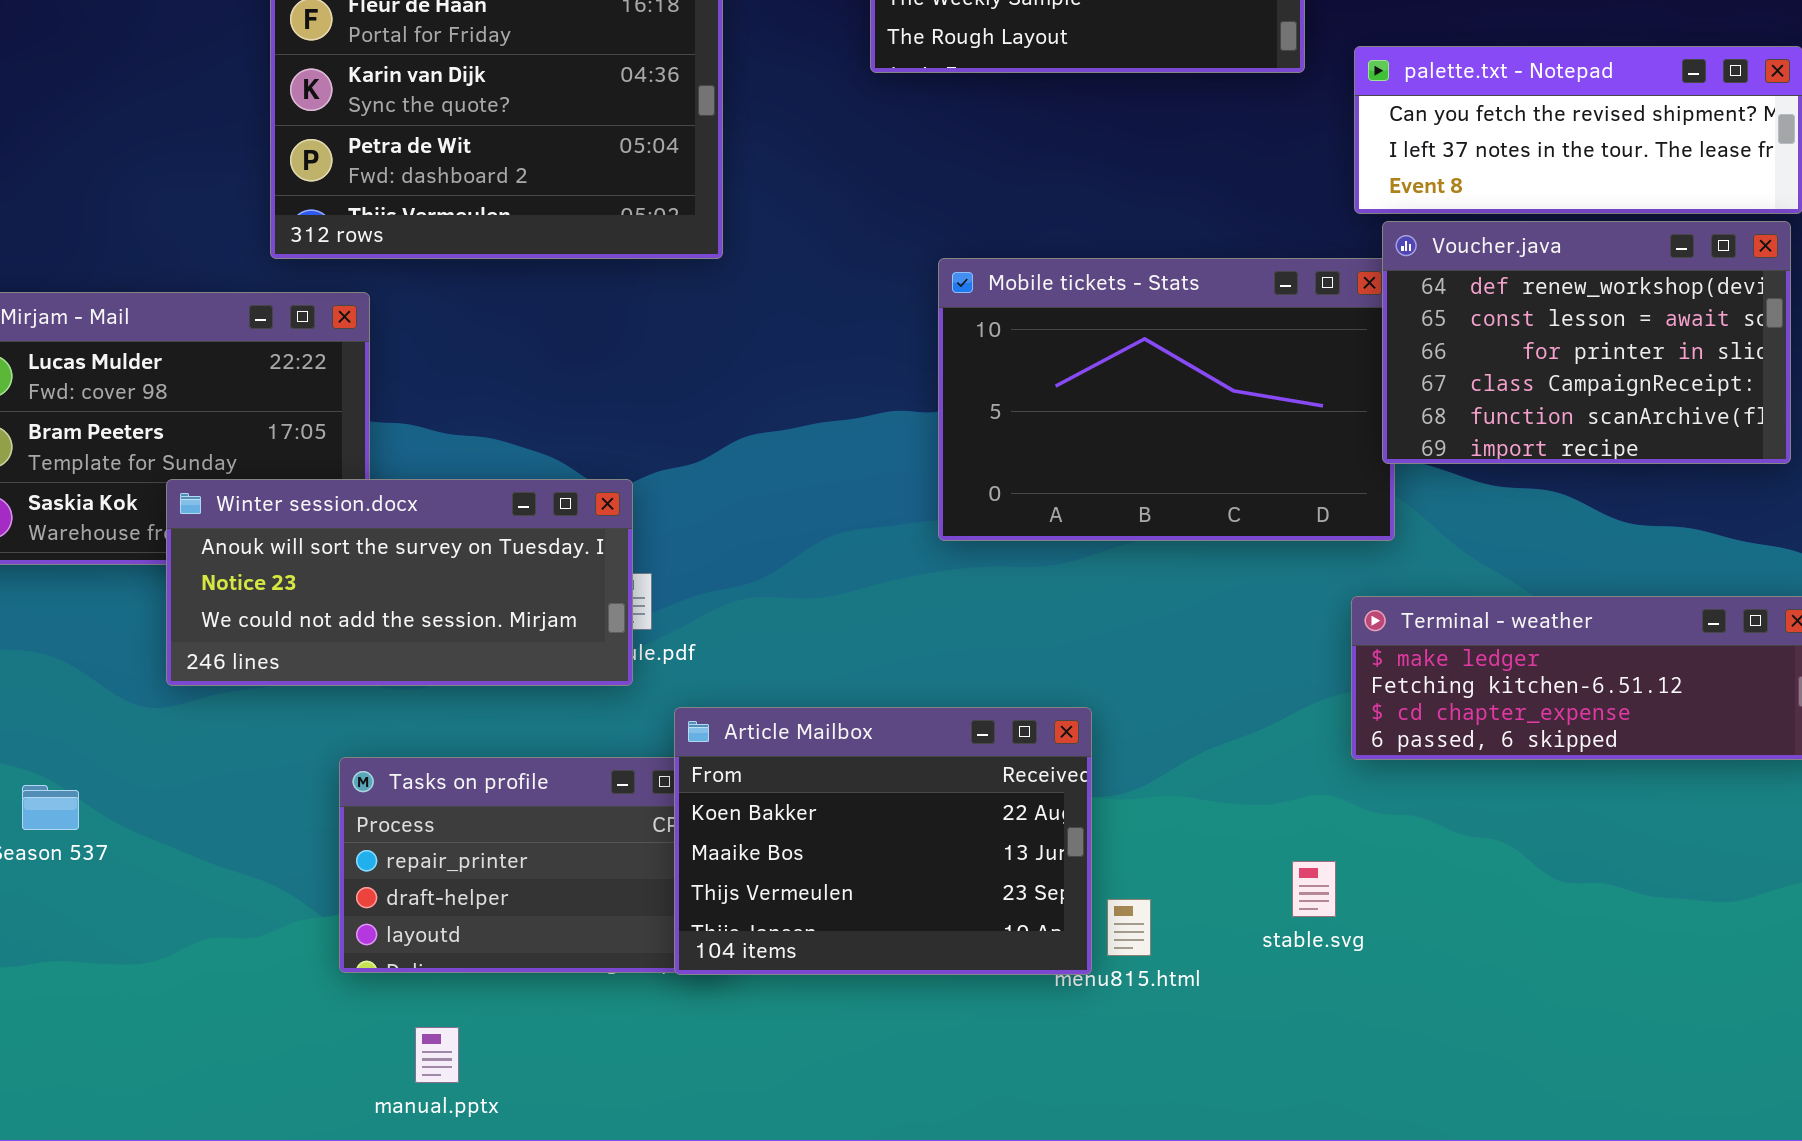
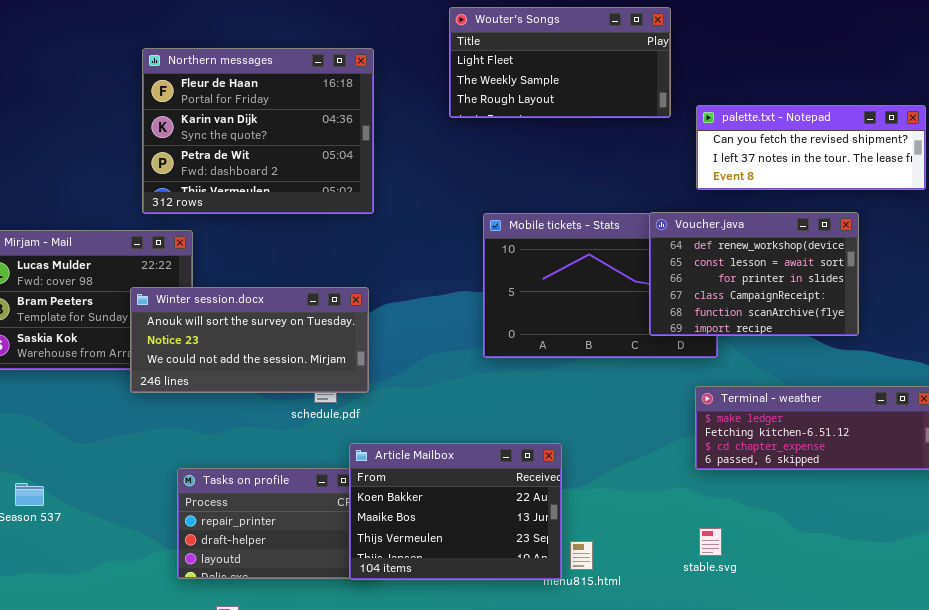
Voucher.java: [1382,221,1791,464] -> [649,212,859,336], moved
Winter session.docx: [166,479,633,686] -> [130,287,369,393], moved
stable.svg: [1292,861,1336,917] -> [699,528,722,556], moved

